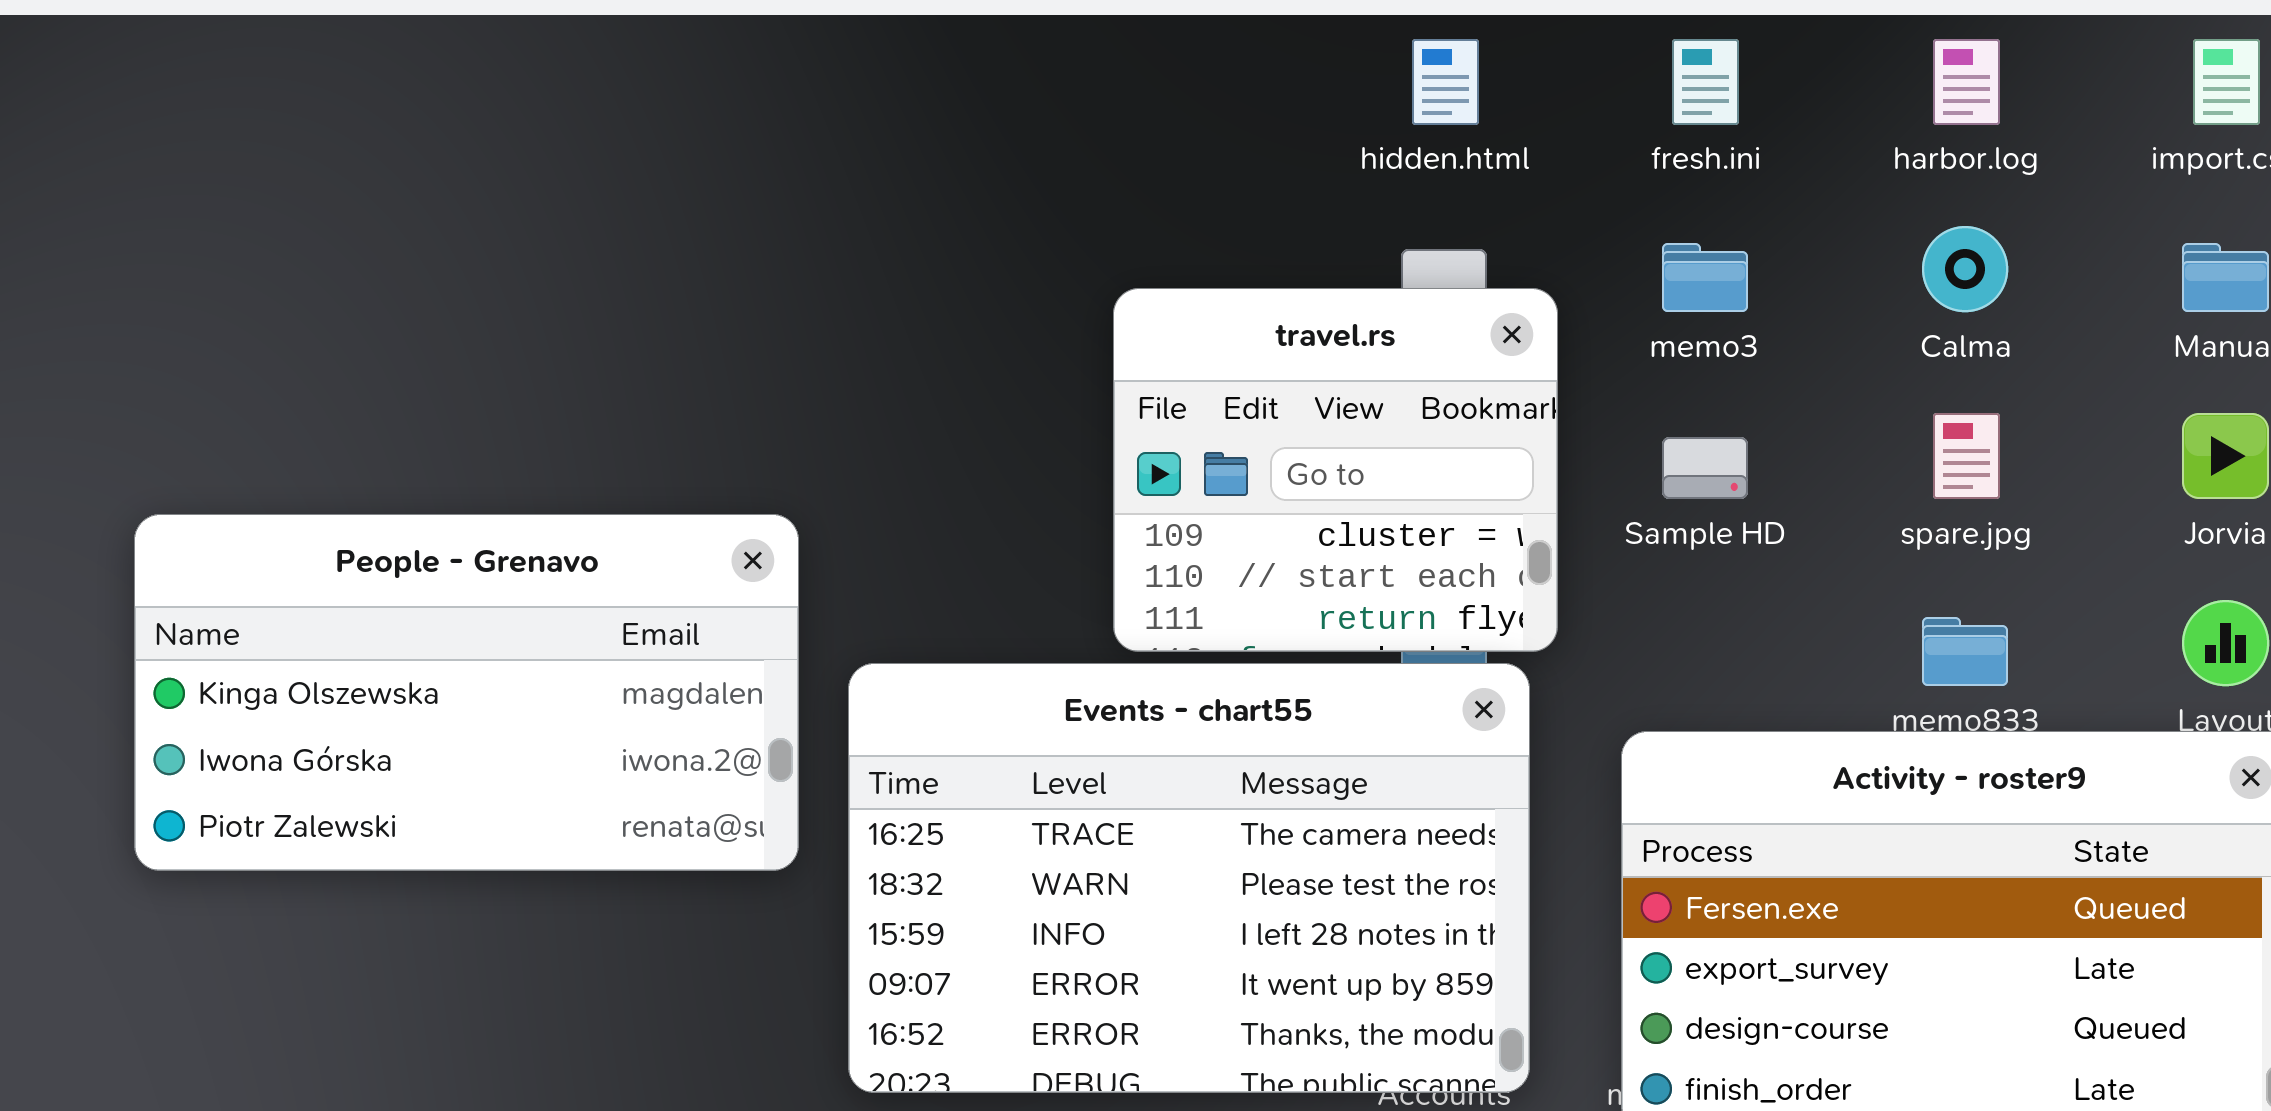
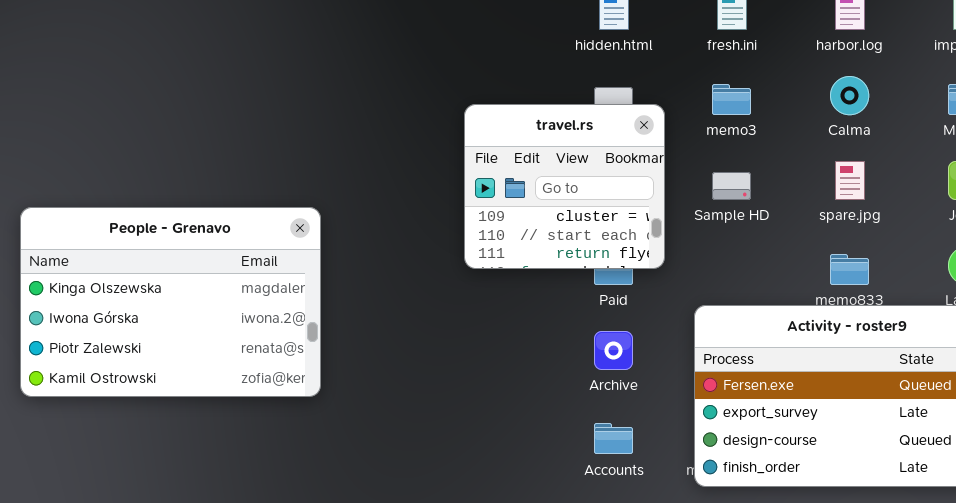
People - Grenavo: [134,514,799,871] -> [20,207,321,397], resized
Events - chart55: [848,663,1530,1093] -> none, closed

